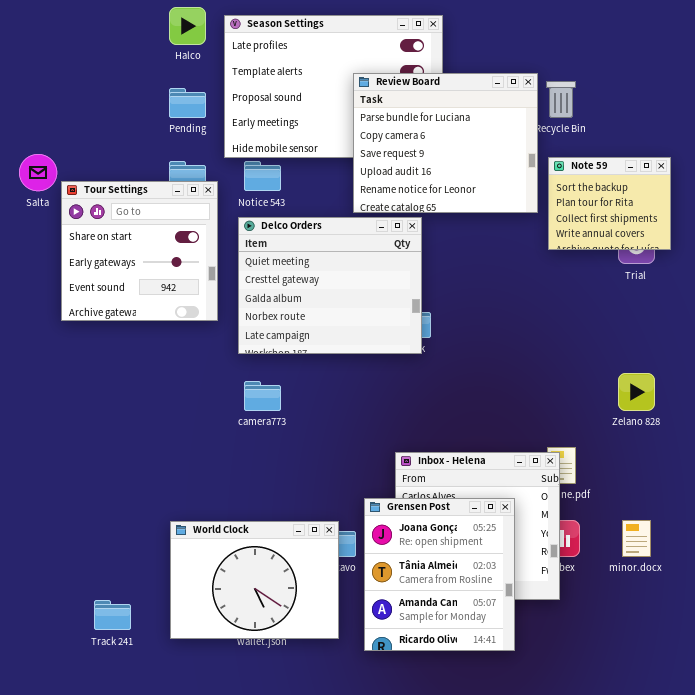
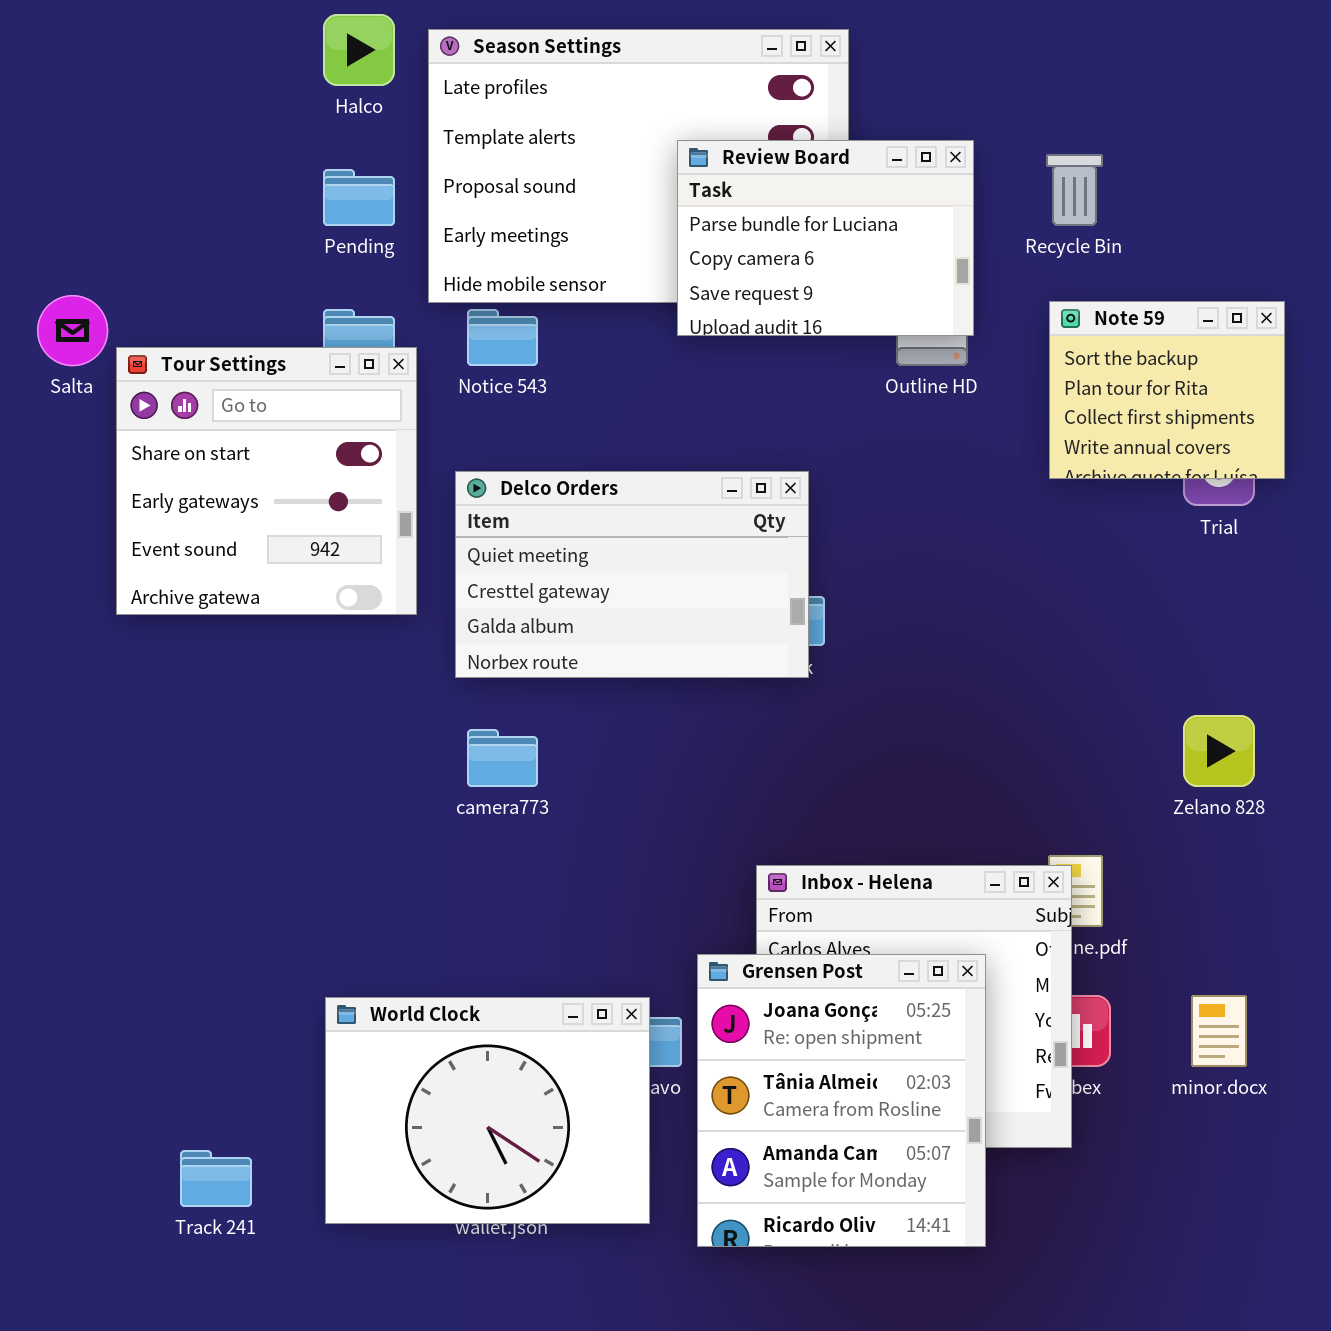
Review Board: [353,73,538,213] -> [677,140,974,336], resized
Delco Orders: [238,217,422,354] -> [455,471,809,678], resized

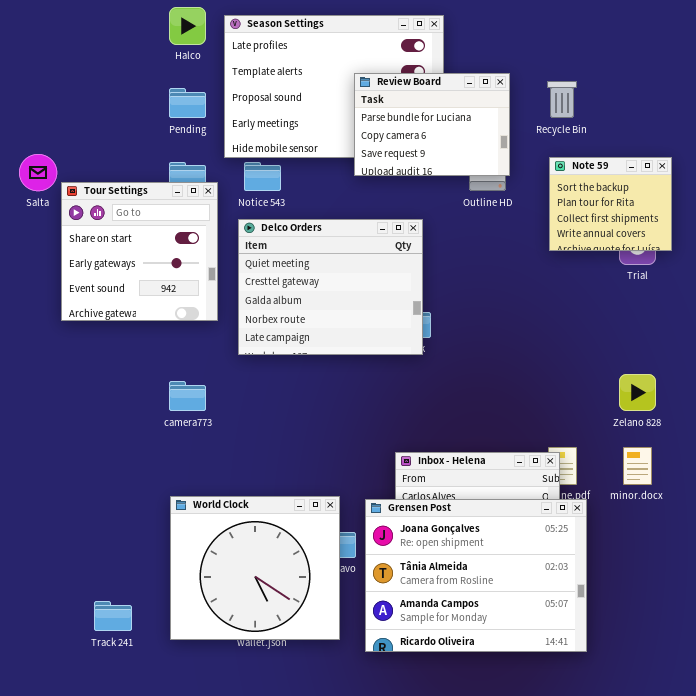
Delco Orders: [455,471,809,678] -> [238,219,423,355], resized
camera773: [467,729,538,787] -> [169,381,206,411], moved
Grensen Post: [697,954,986,1247] -> [365,499,587,652], resized
minor.docx: [1191,995,1247,1067] -> [623,447,652,485], moved
World Clock: [325,997,650,1224] -> [170,496,340,640], resized

